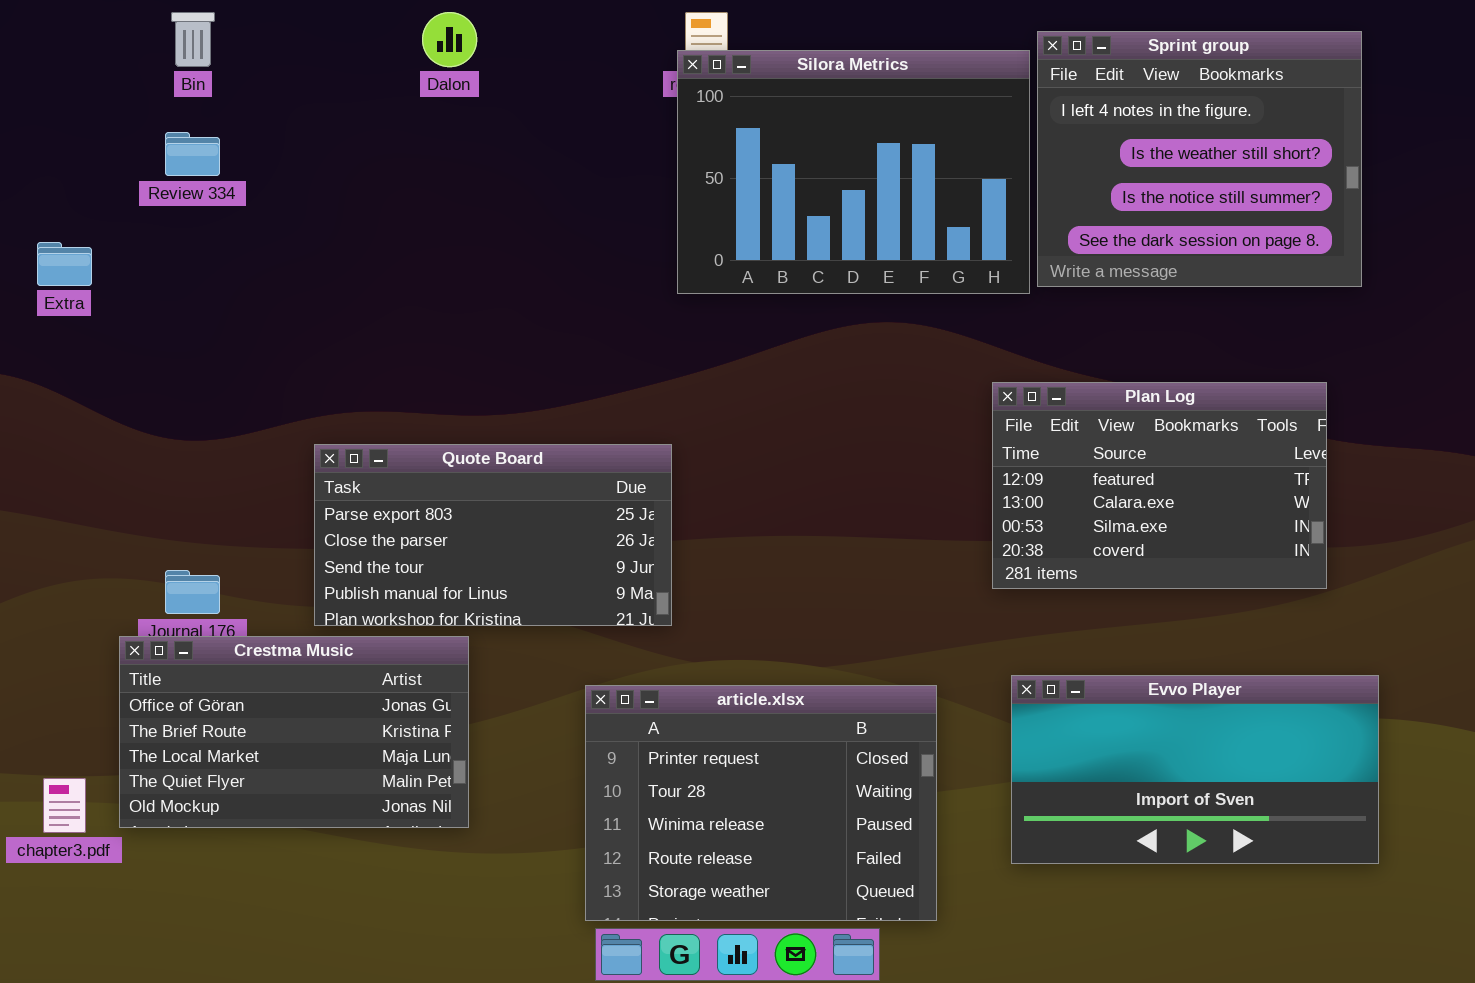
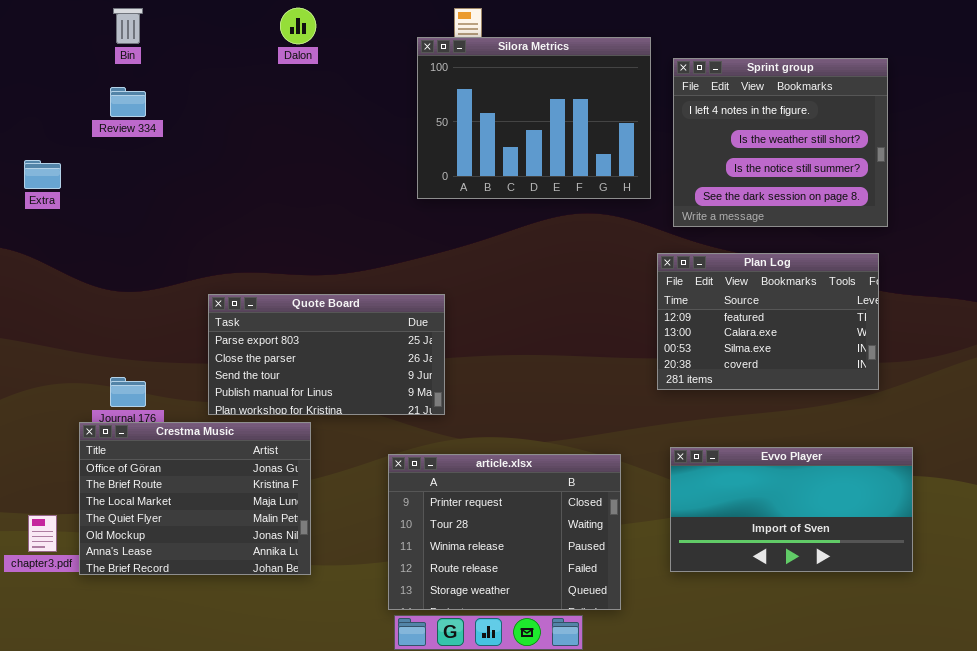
Sprint group: [1037,31,1362,287] -> [673,58,888,227], moved
Silora Metrics: [677,50,1030,294] -> [417,37,651,199], moved
Crestma Music: [119,636,469,828] -> [79,422,311,575], resized

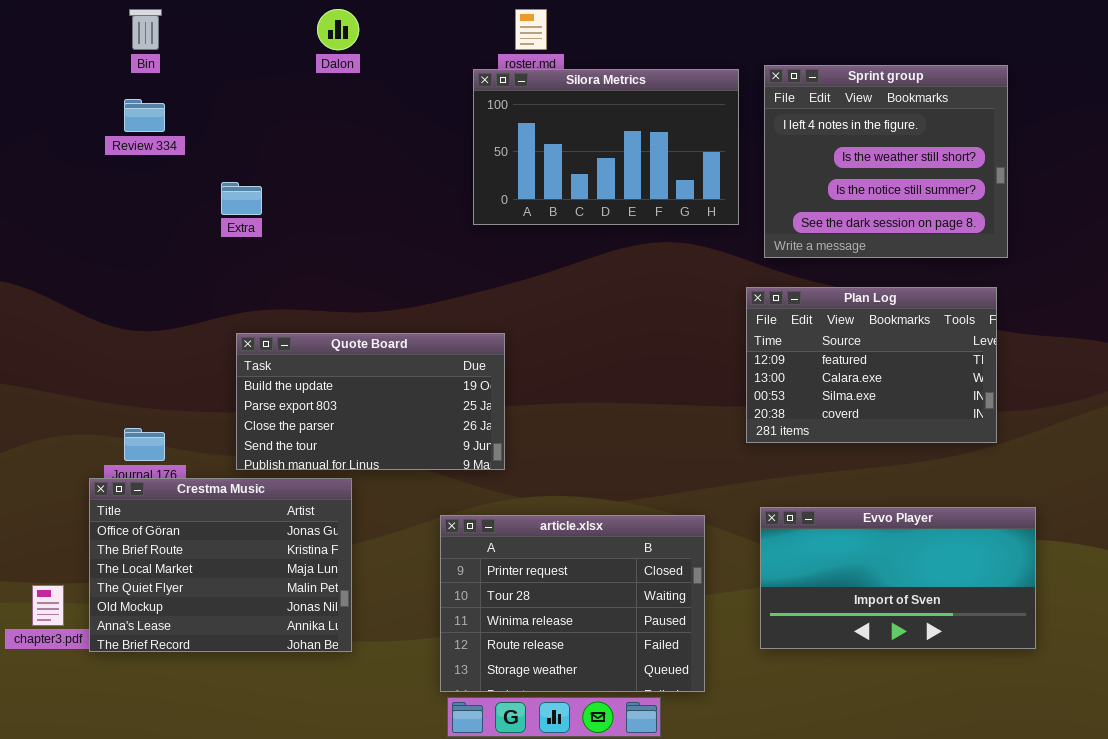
Silora Metrics: [417,37,651,199] -> [473,69,739,225], resized
Extra: [24,160,61,189] -> [221,182,262,215], moved
Quote Board: [208,294,445,415] -> [236,333,505,470], scrolled up 1 row

